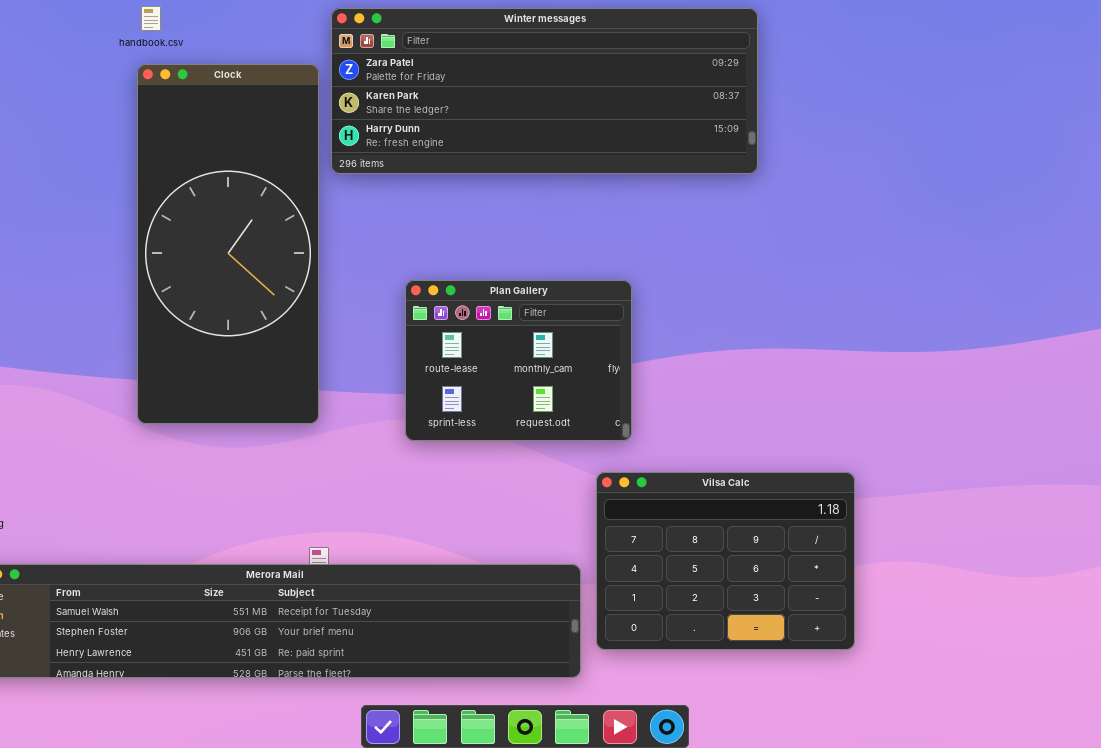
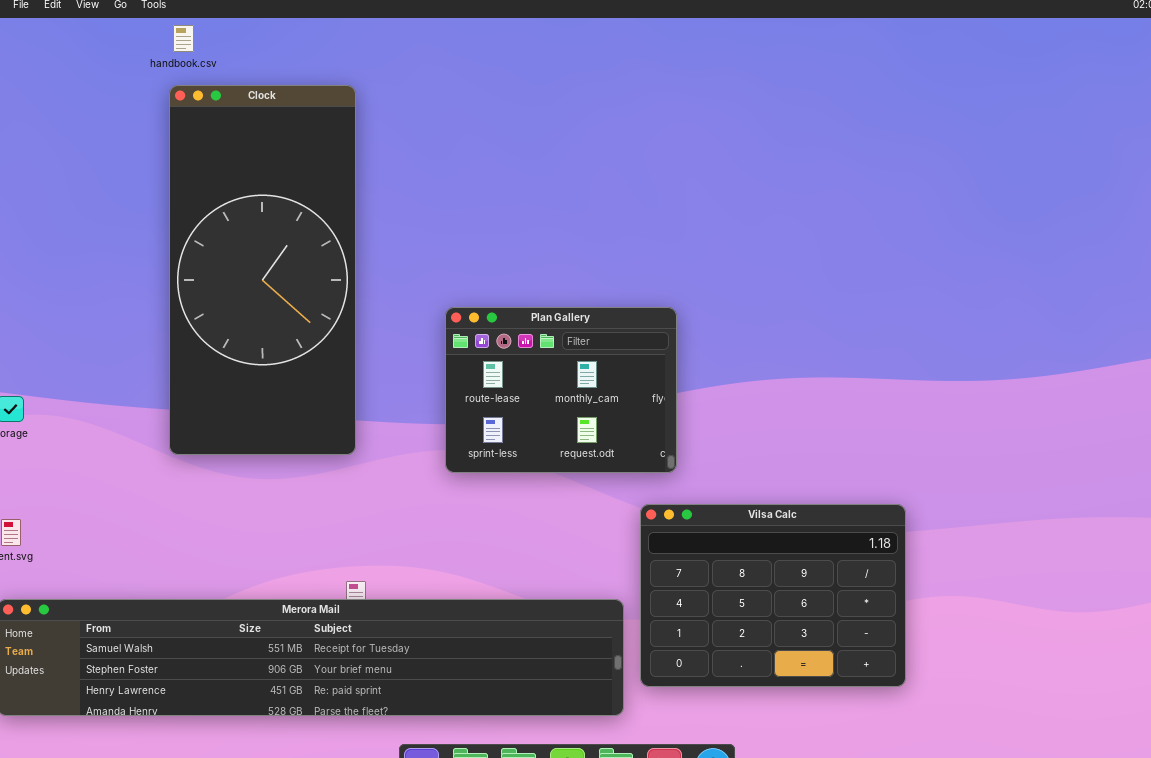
Winter messages: [331,8,758,174] -> none, closed

